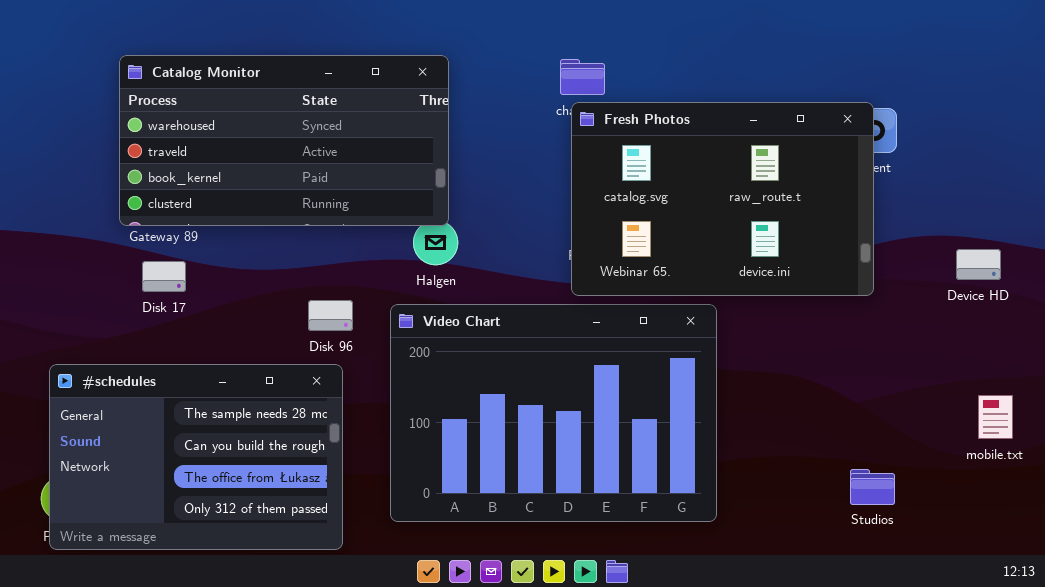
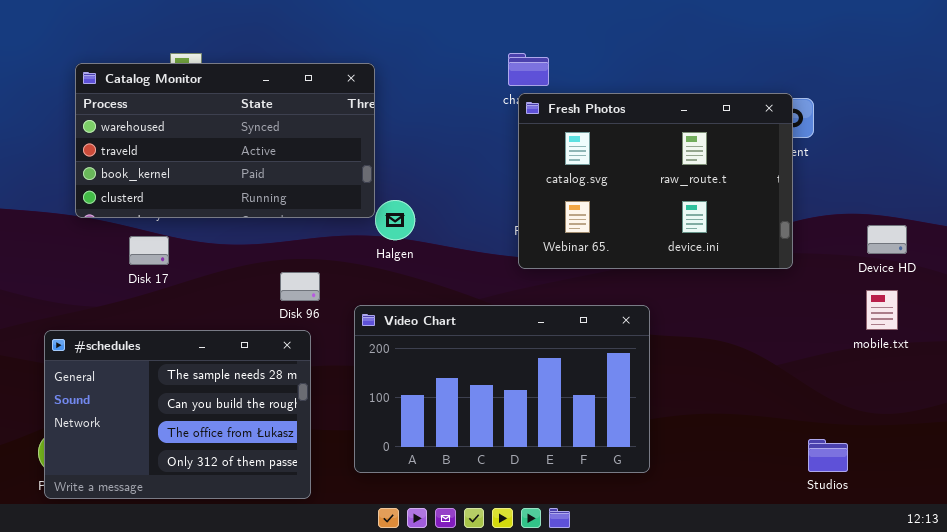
Catalog Monitor: [119,55,449,226] -> [75,63,375,218], moved
Video Chart: [390,304,717,522] -> [354,305,650,473], resized
mobile.txt: [978,395,1013,439] -> [866,290,898,330], moved
Studios: [850,469,895,505] -> [808,439,848,472], moved

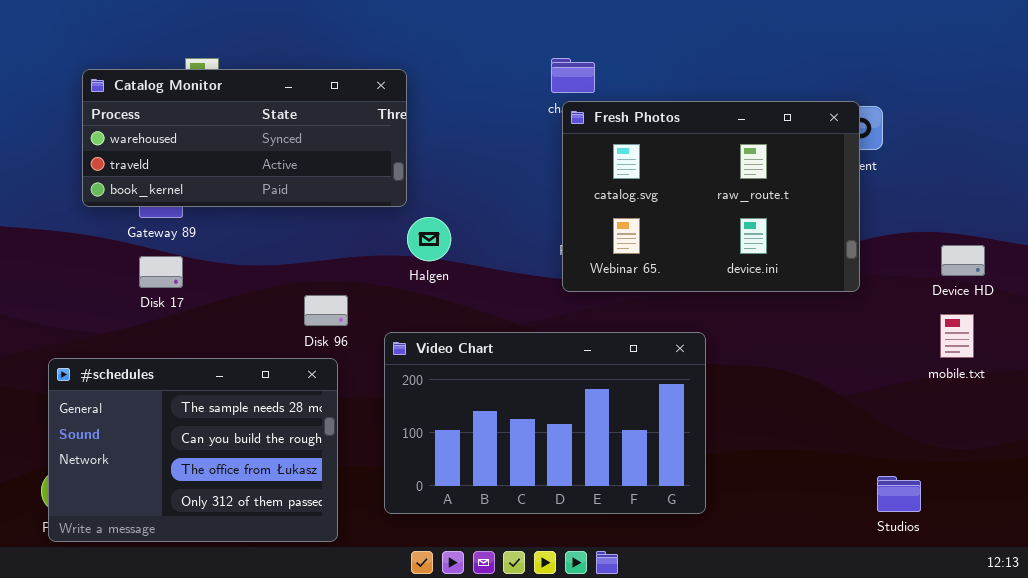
Catalog Monitor: [75,63,375,218] -> [82,69,407,207], resized

